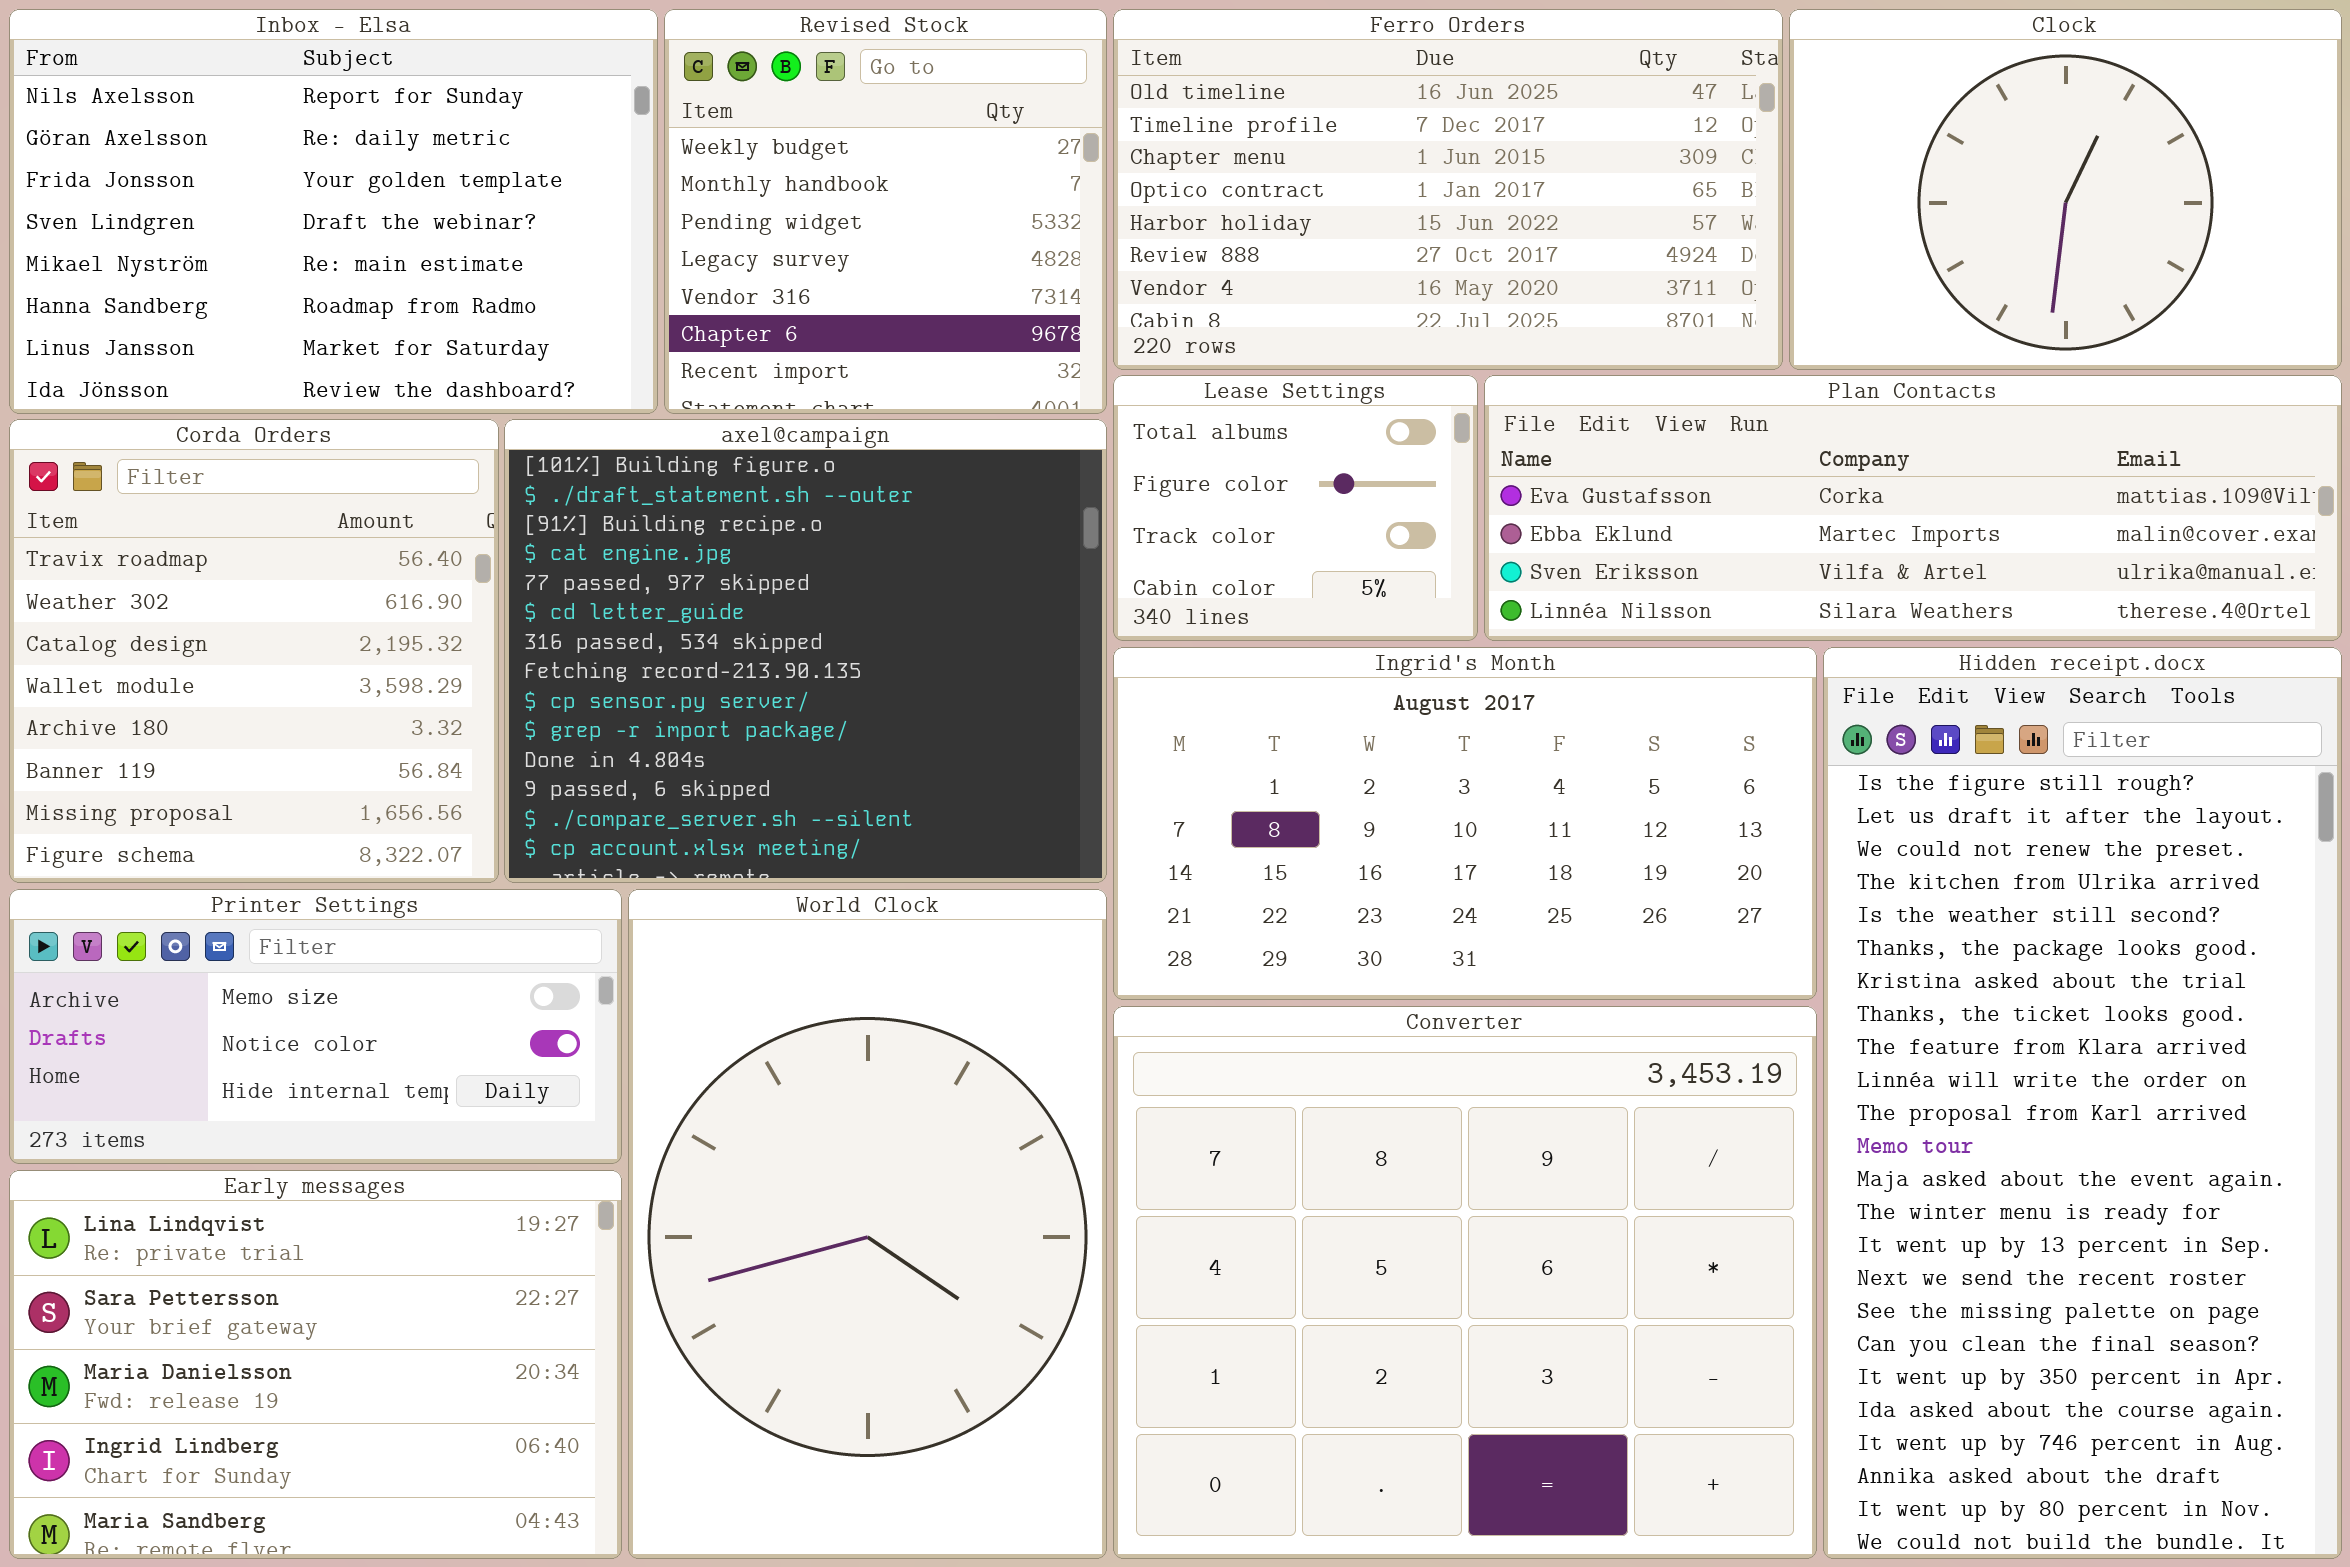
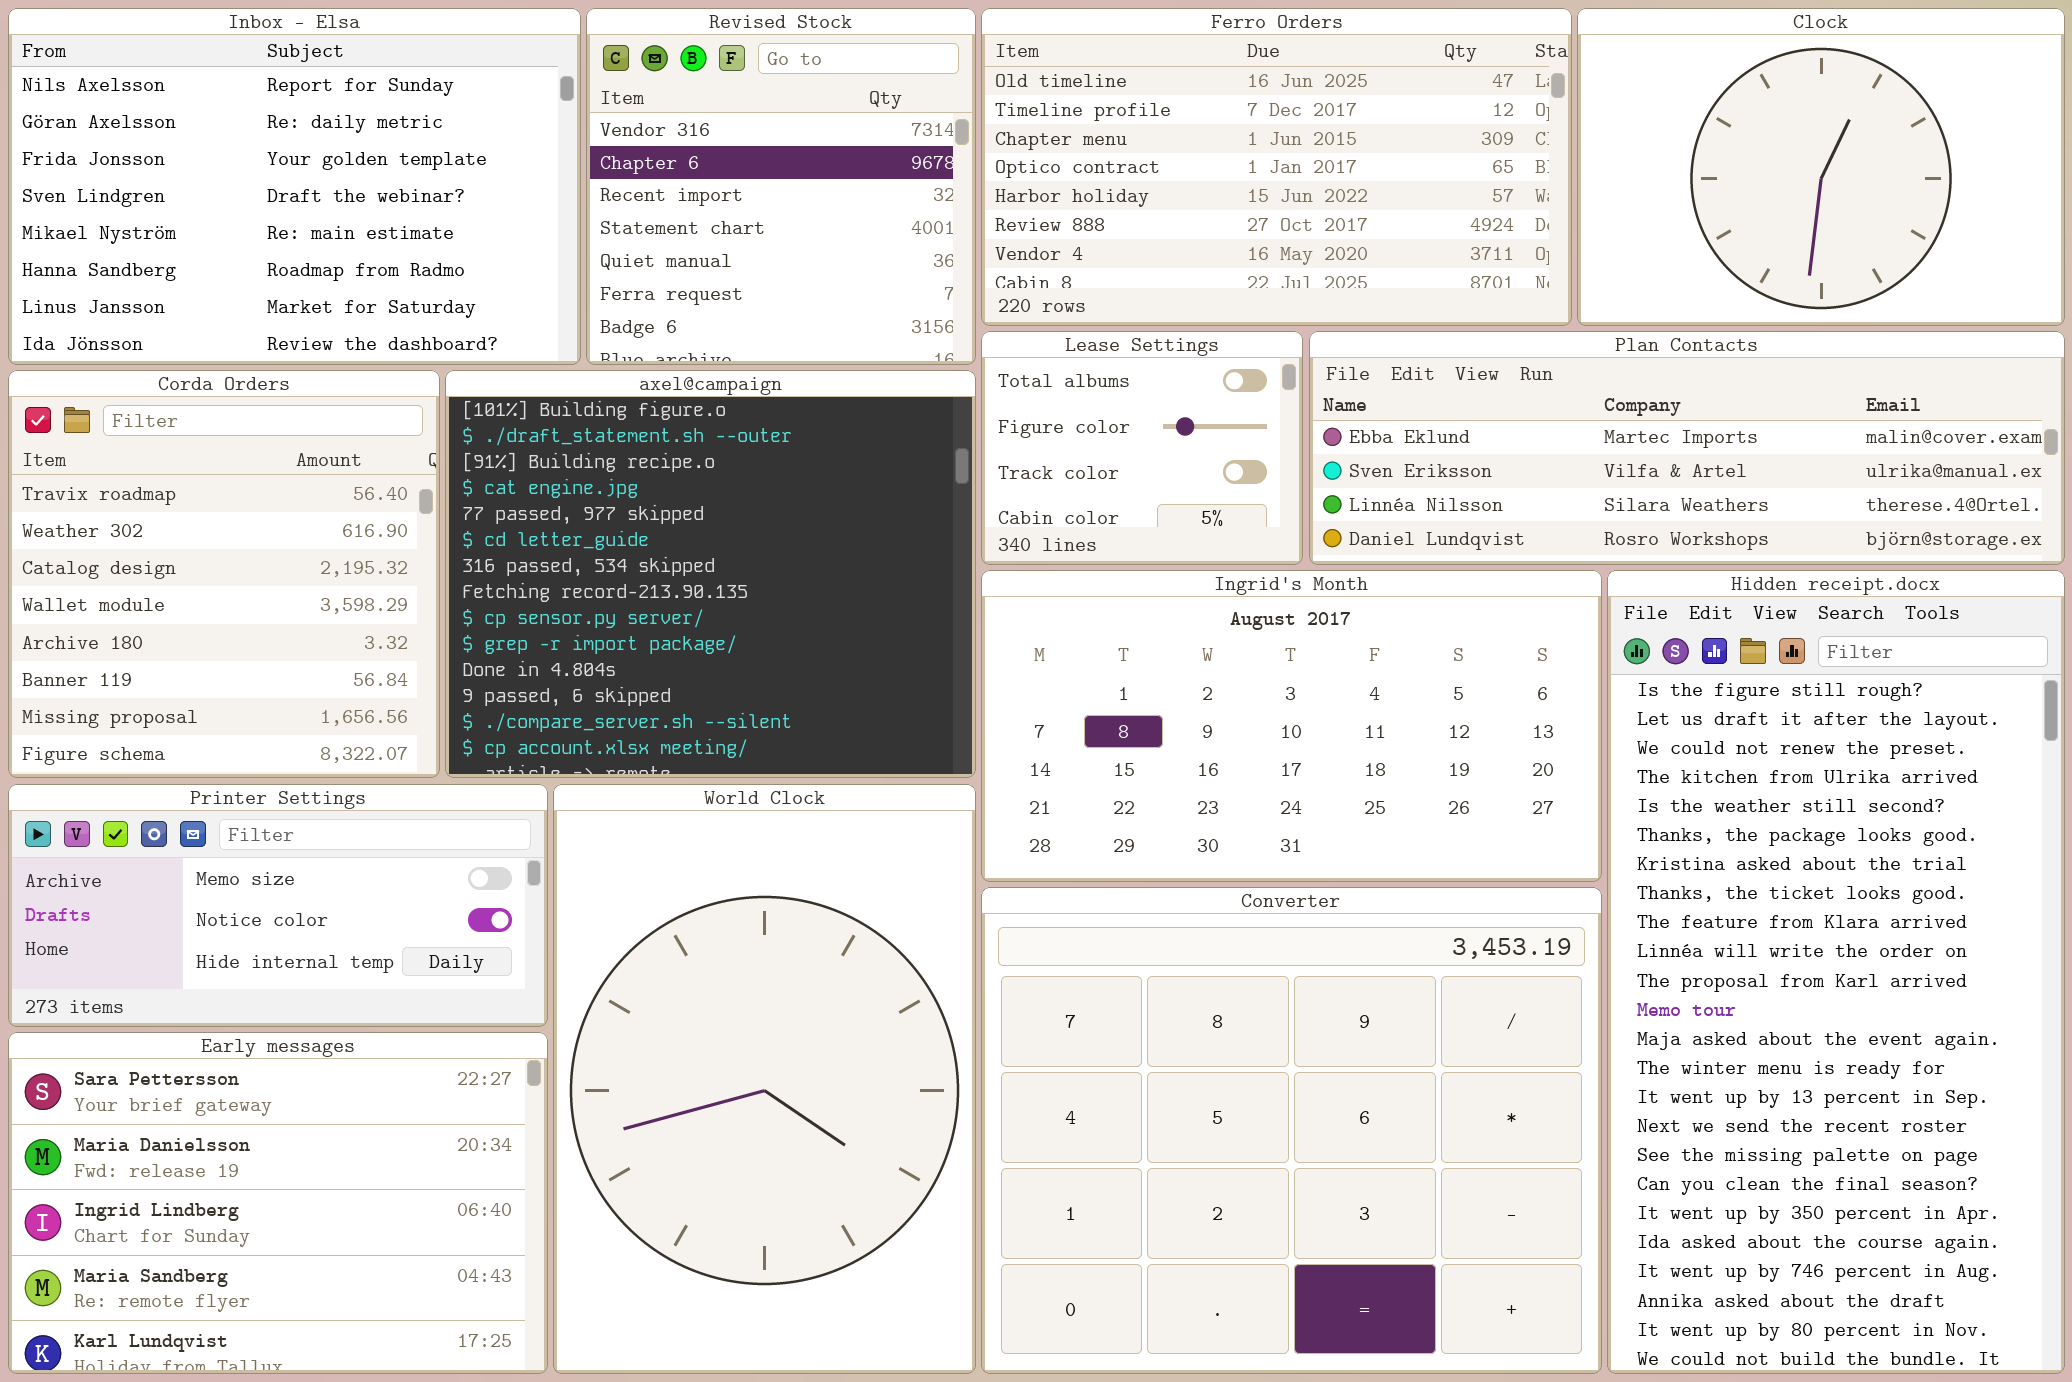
Revised Stock: [664,9,1107,414] -> [586,8,976,365], scrolled down 4 rows
Plan Contacts: [1484,375,2342,641] -> [1309,331,2065,565], scrolled down 1 row
Early messages: [9,1170,622,1559] -> [8,1032,548,1374], scrolled down 1 row

